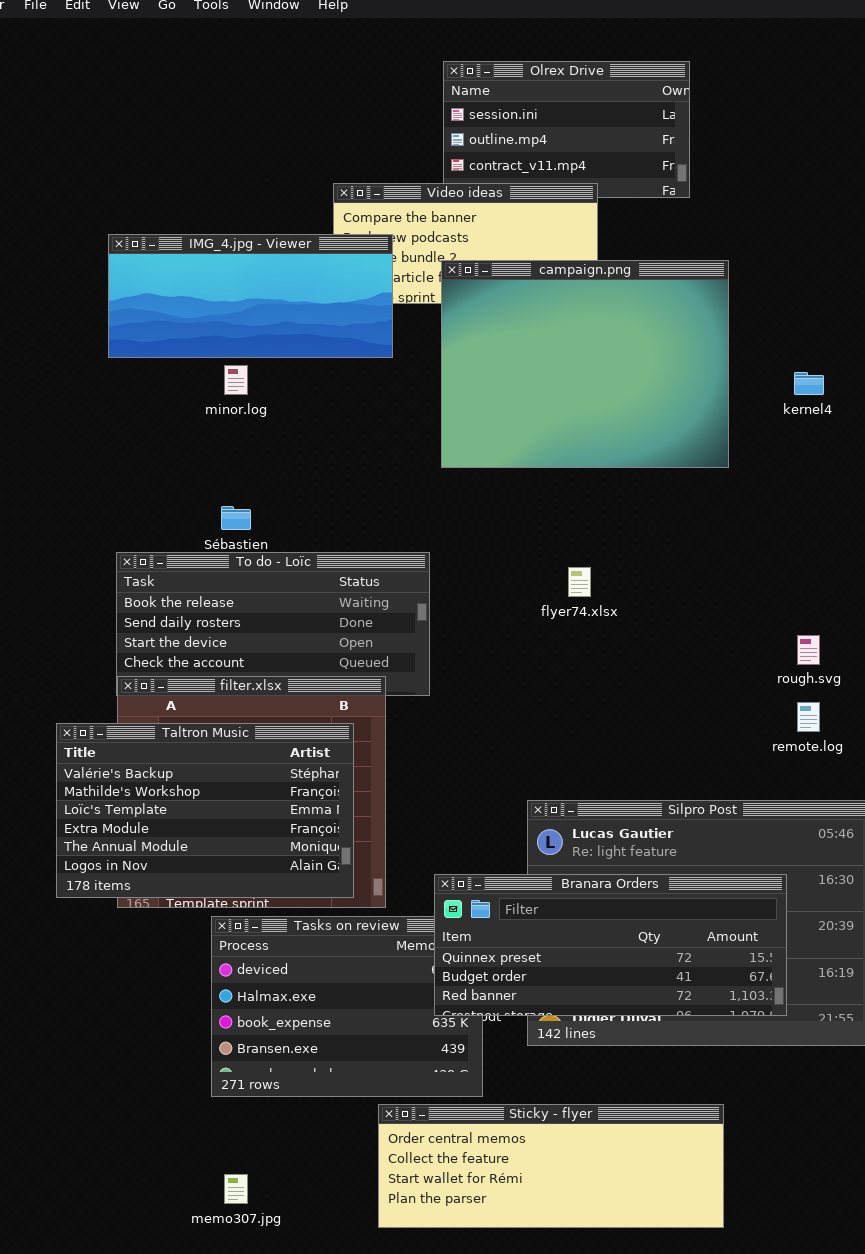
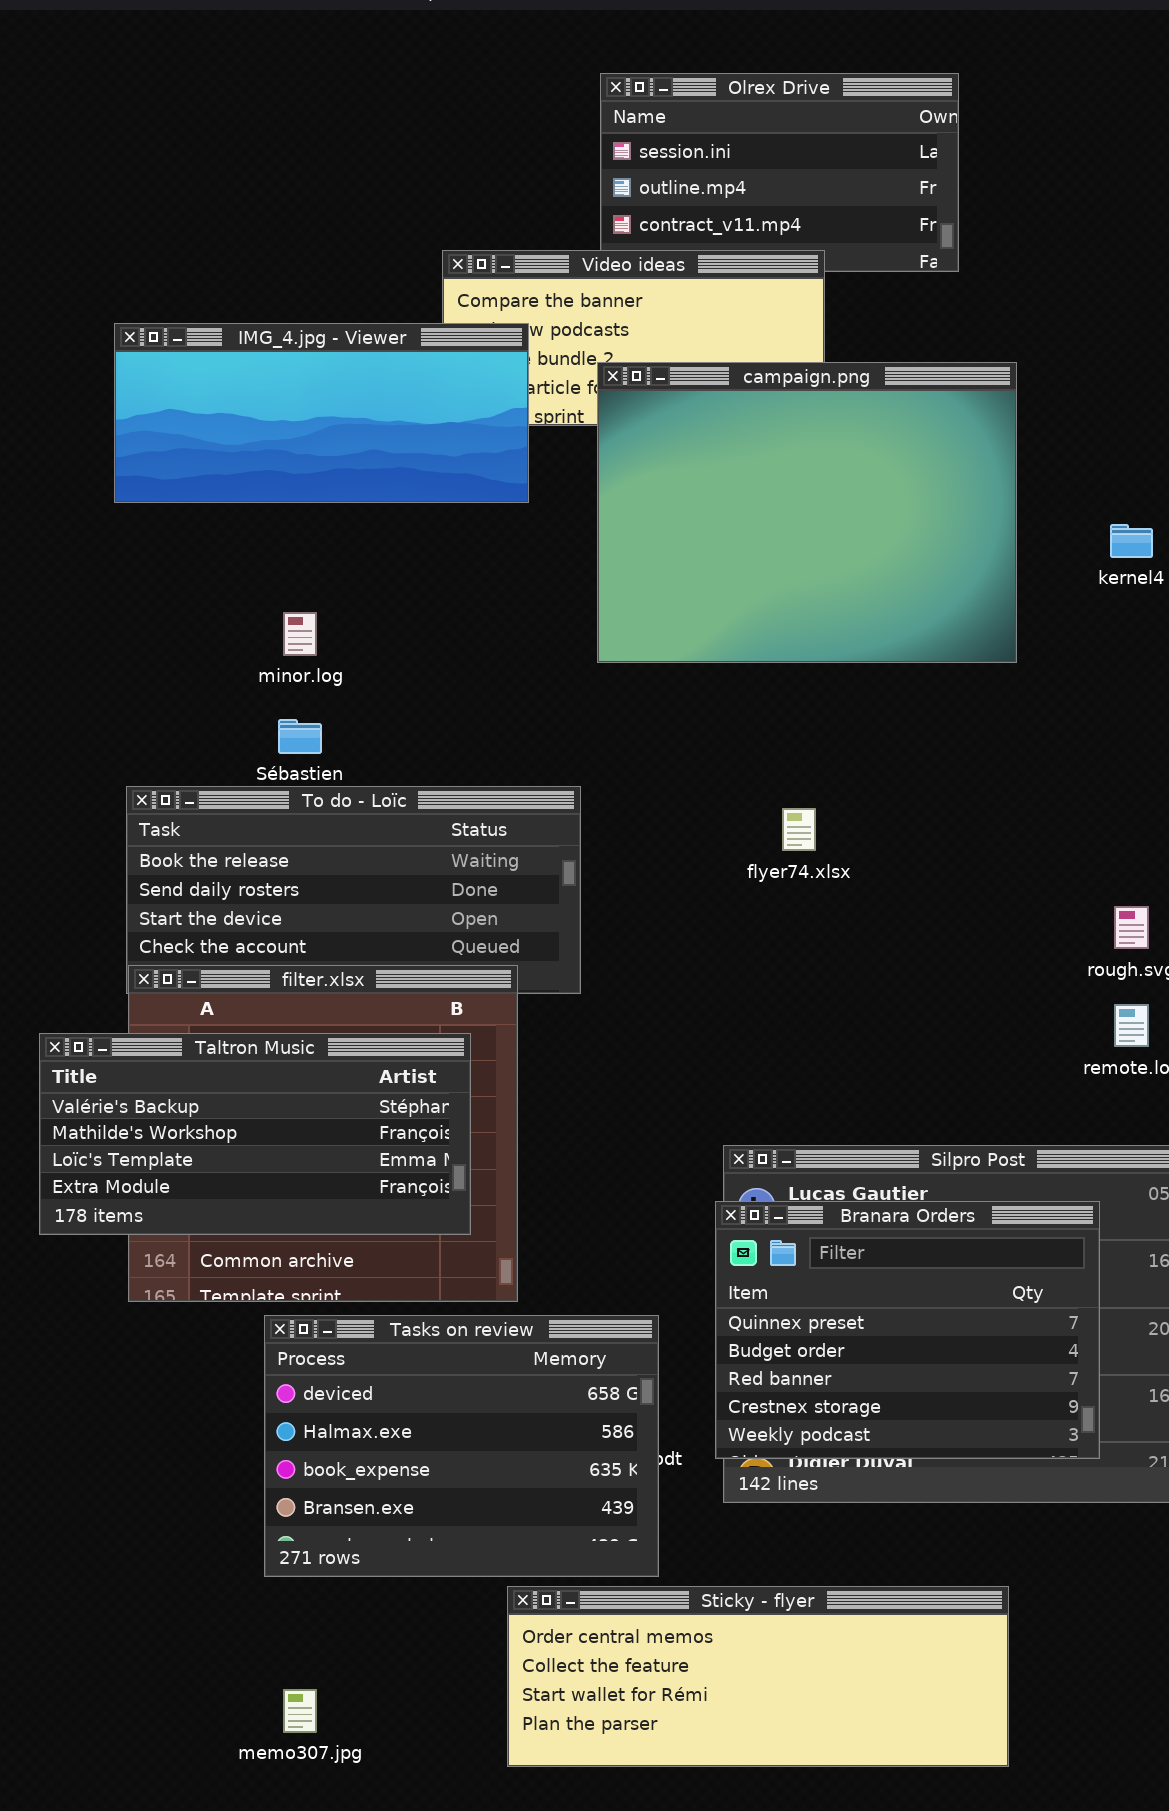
minor.log: [224,365,248,395] -> [283,612,317,656], moved
Taltron Music: [56,723,354,898] -> [39,1033,471,1235], resized
Branara Orders: [434,874,787,1016] -> [715,1201,1100,1459], resized

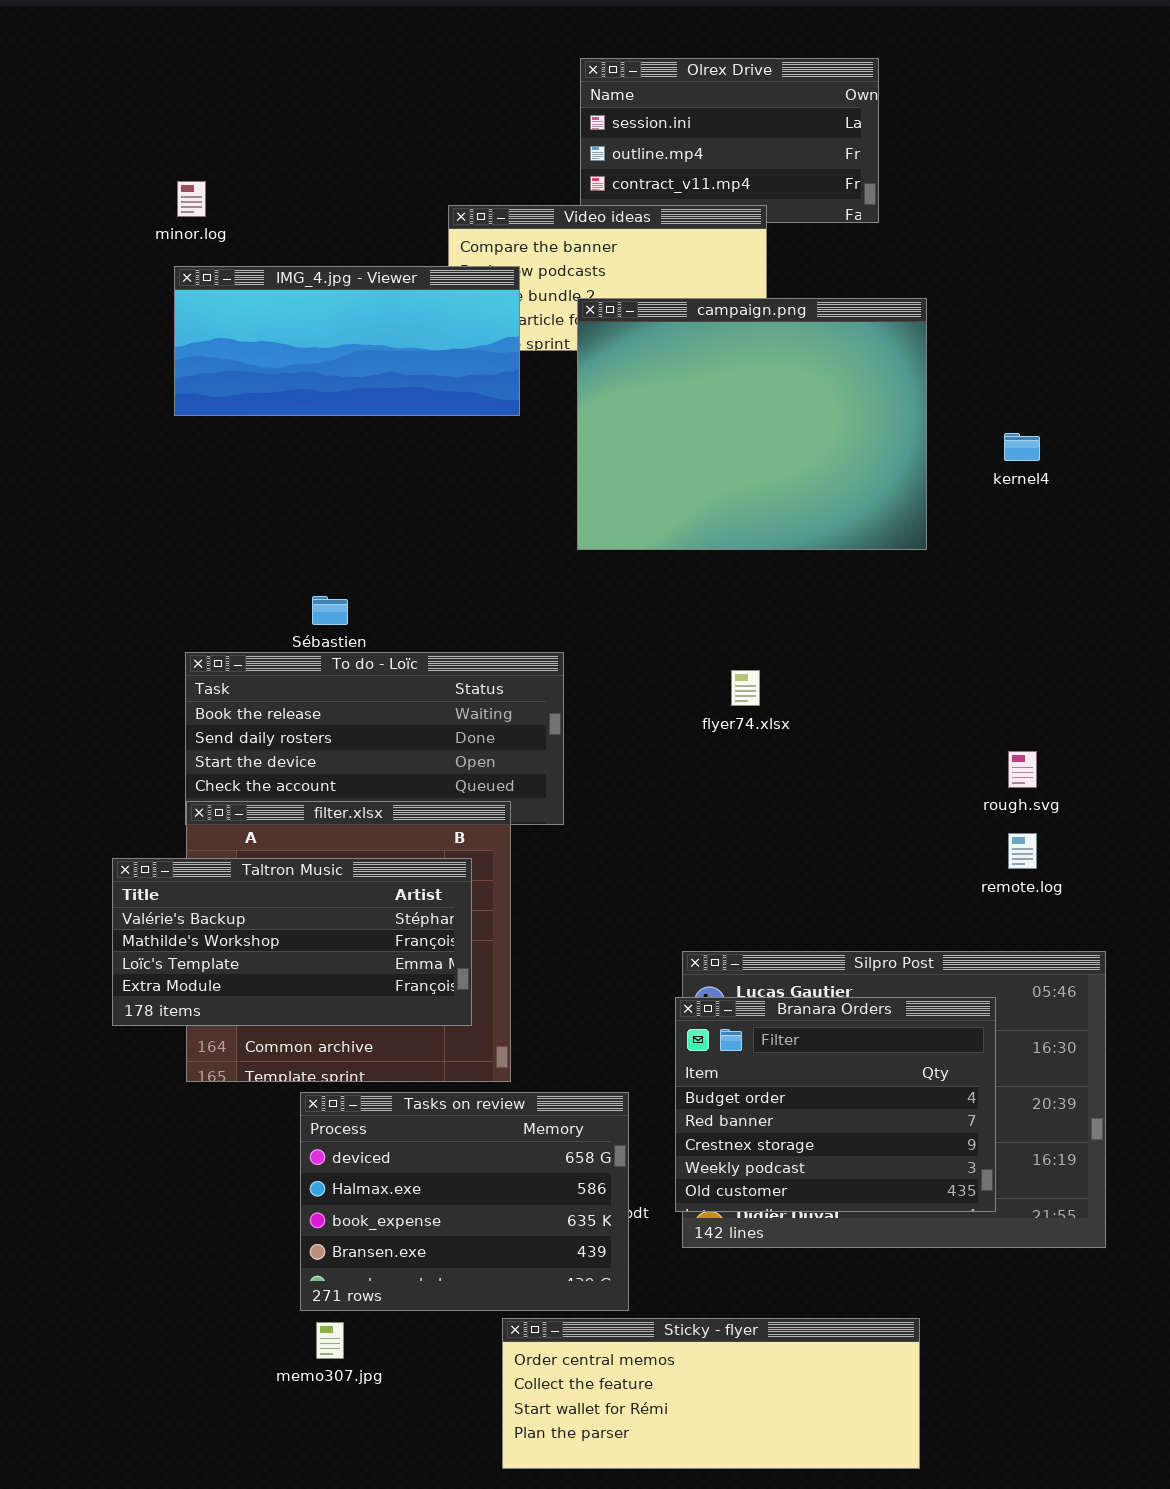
minor.log: [283,612,317,656] -> [177,181,206,217], moved
Branara Orders: [715,1201,1100,1459] -> [675,997,996,1212], scrolled down 1 row
memo307.jpg: [283,1689,317,1733] -> [316,1322,344,1359], moved

